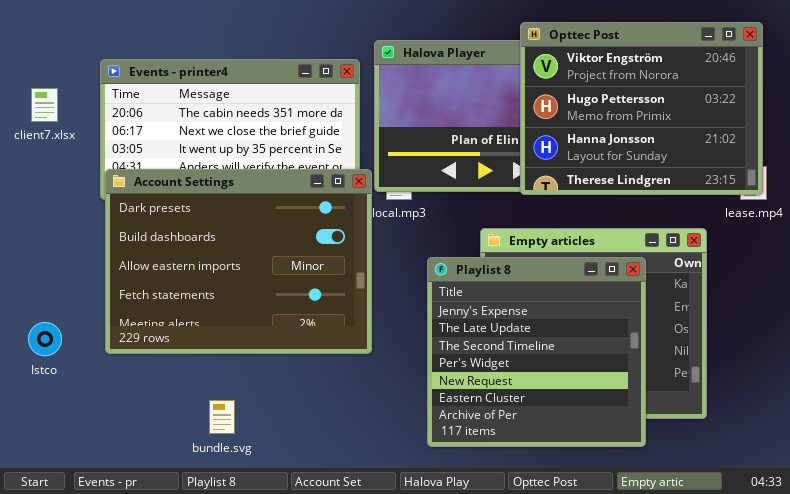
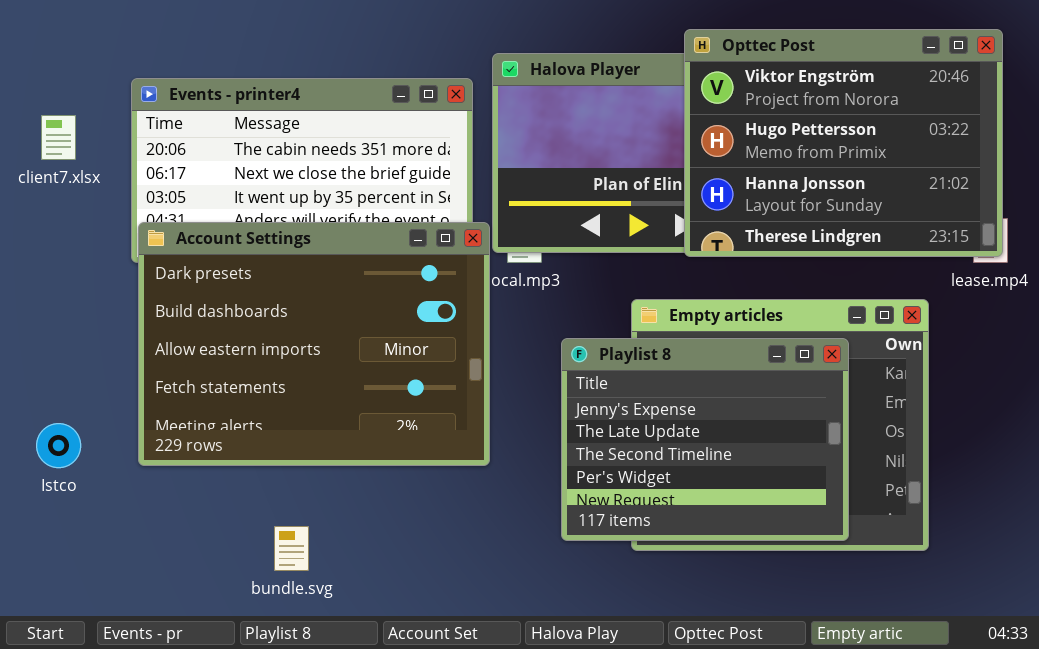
Playlist 8: [427,257,646,447] -> [561,338,849,541], resized

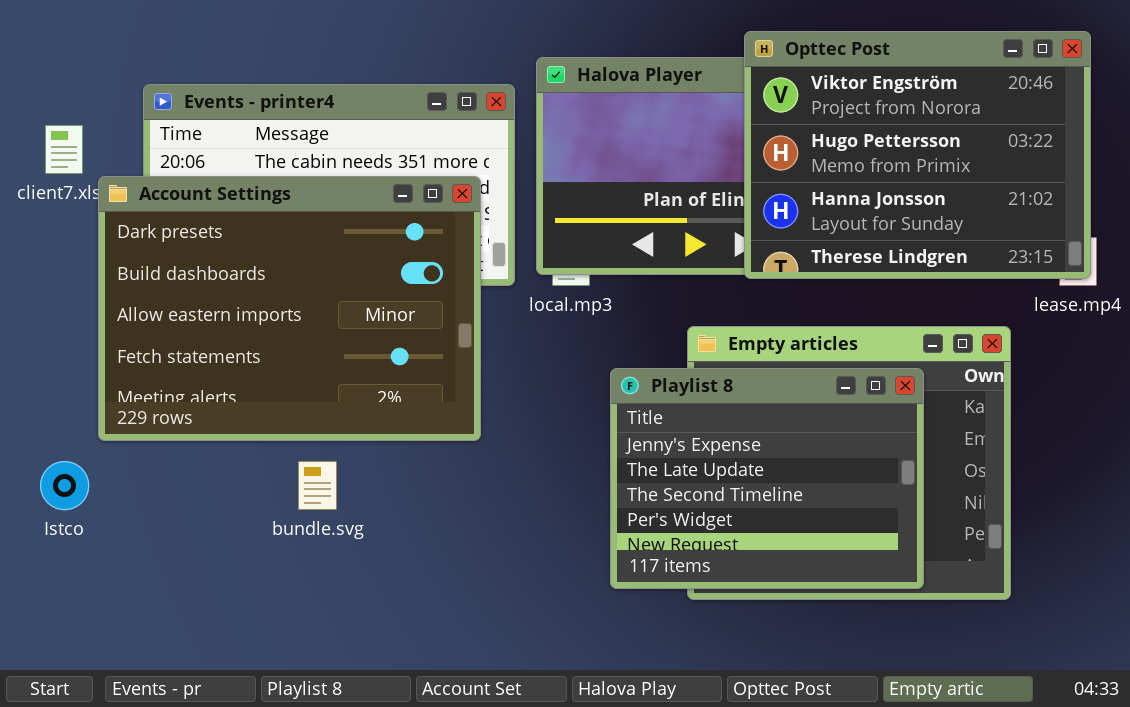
Account Settings: [138,222,490,466] -> [98,176,481,441], moved
bundle.svg: [274,526,309,571] -> [298,461,337,510], moved

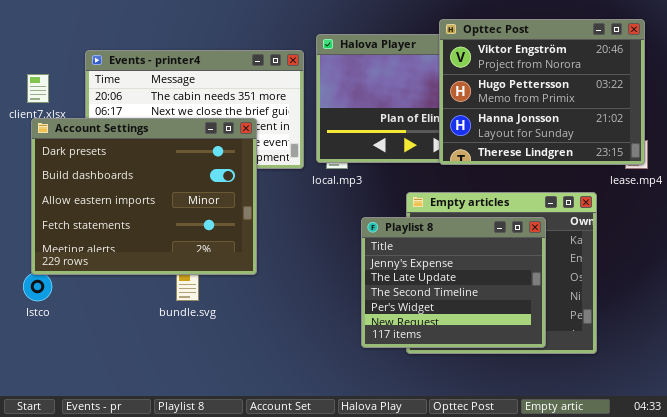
Account Settings: [98,176,481,441] -> [31,118,257,275], moved

